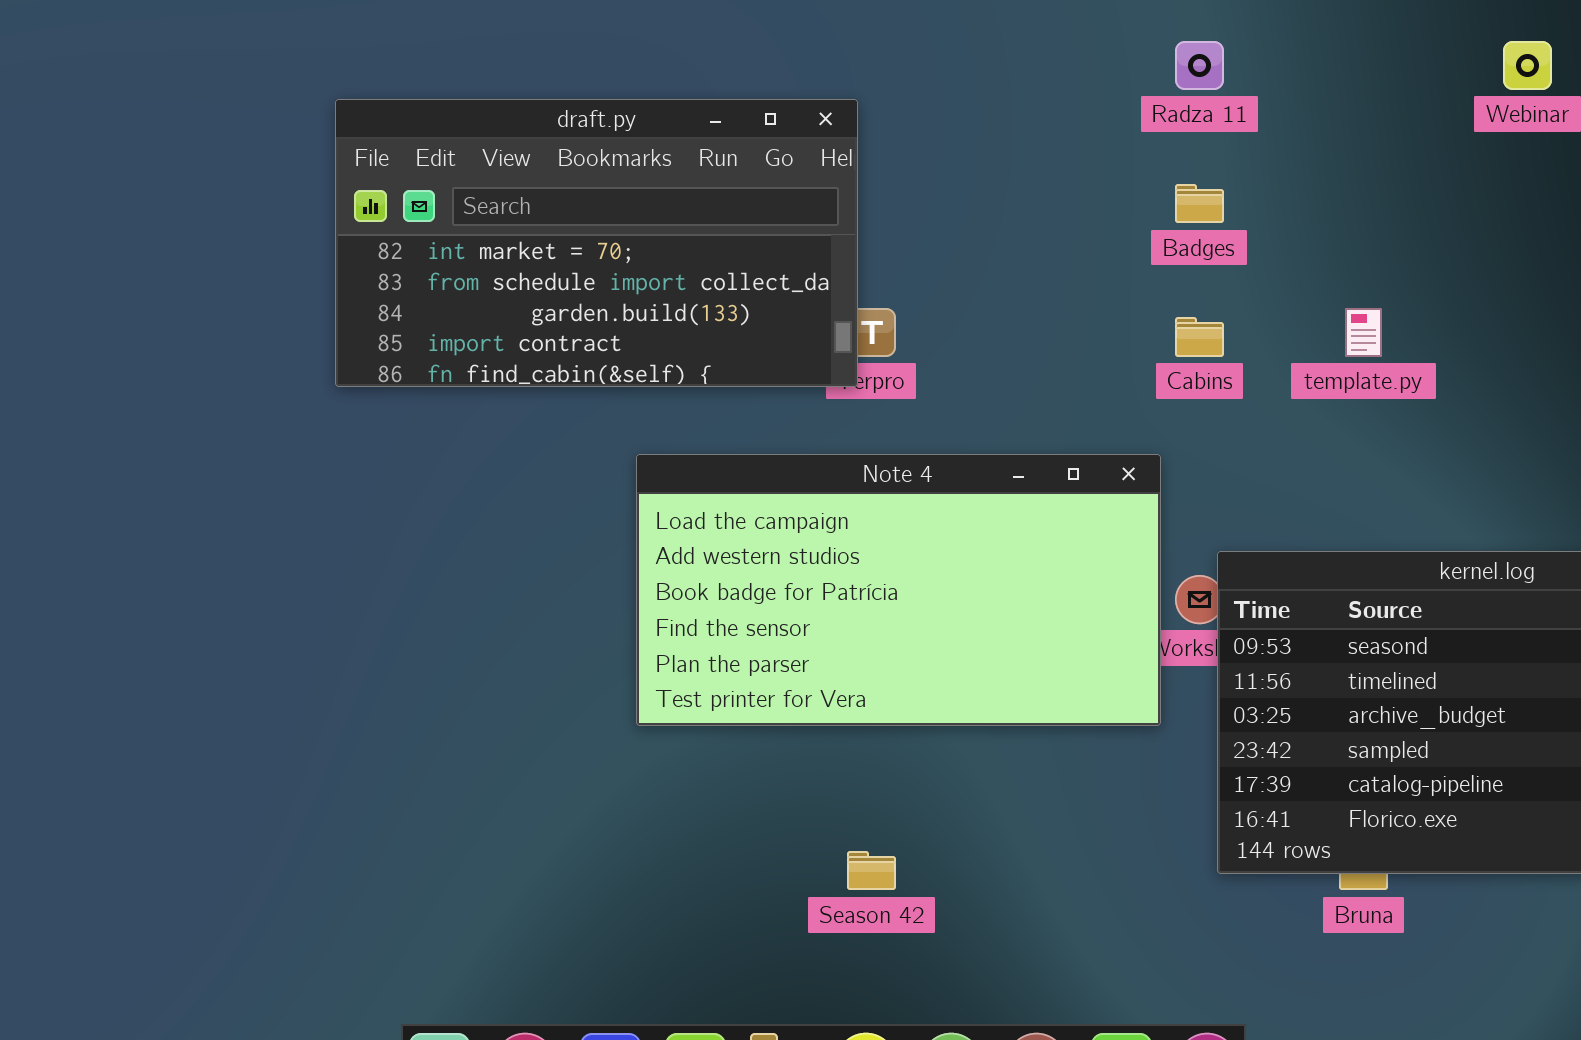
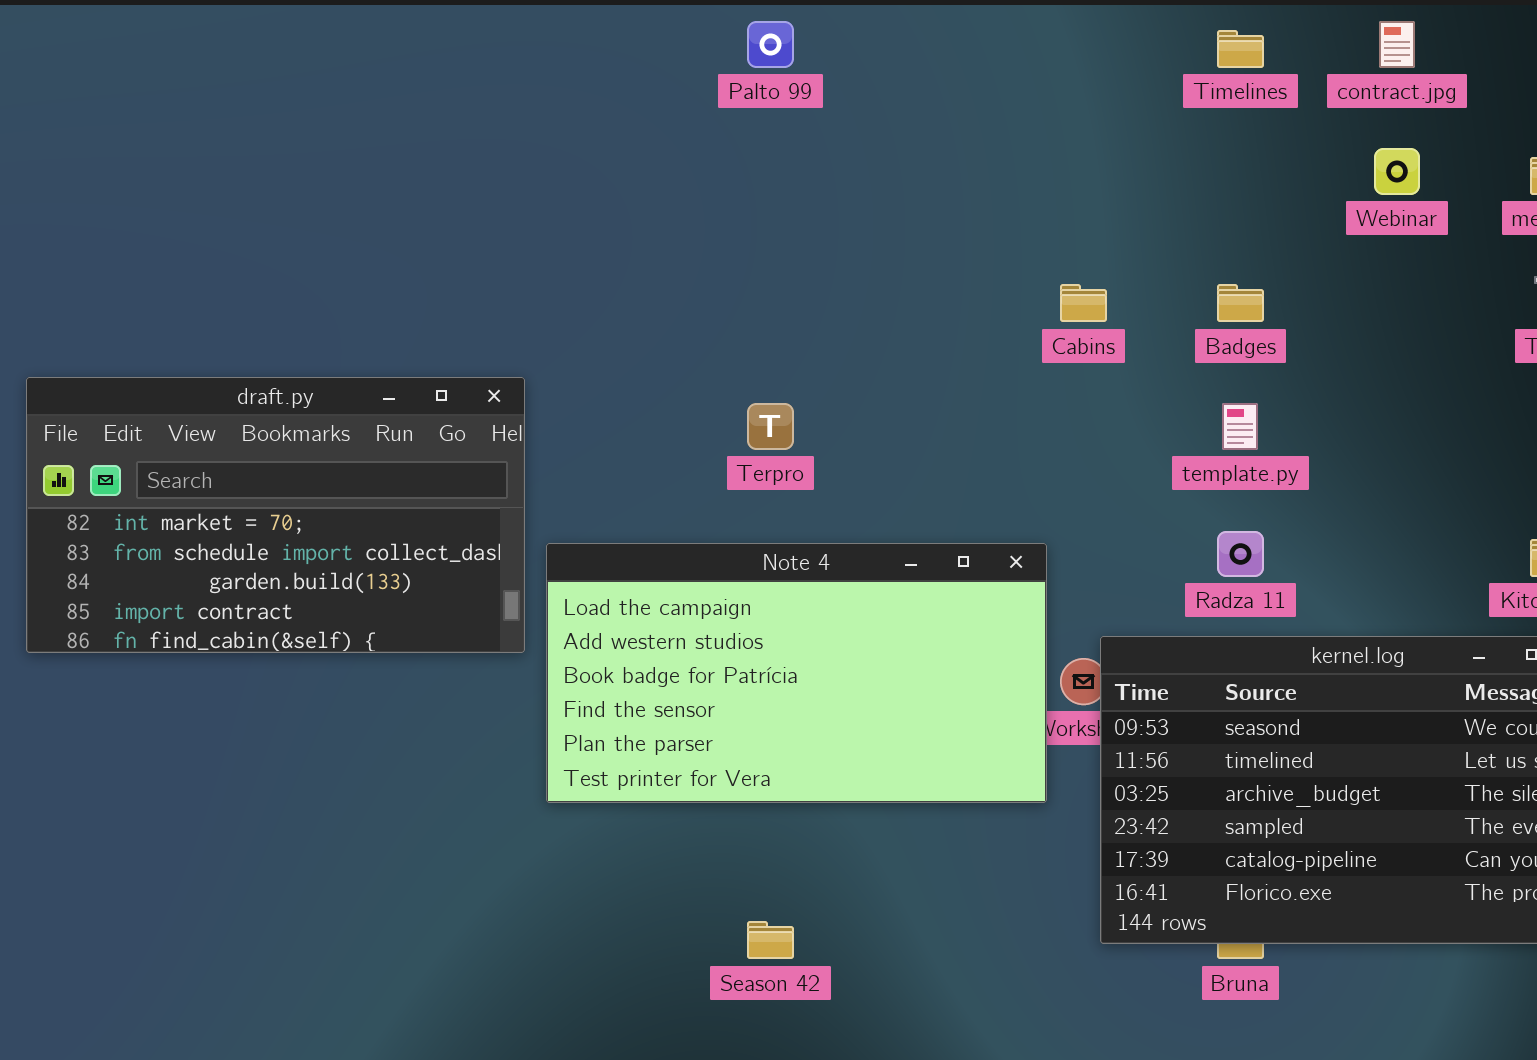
Radza 11: [1175,41,1224,90] -> [1217,531,1264,577], moved
draft.py: [335,99,858,387] -> [26,377,525,653], moved
Badges: [1175,184,1224,223] -> [1217,284,1264,322], moved
Cabins: [1175,317,1224,357] -> [1060,284,1107,322], moved

